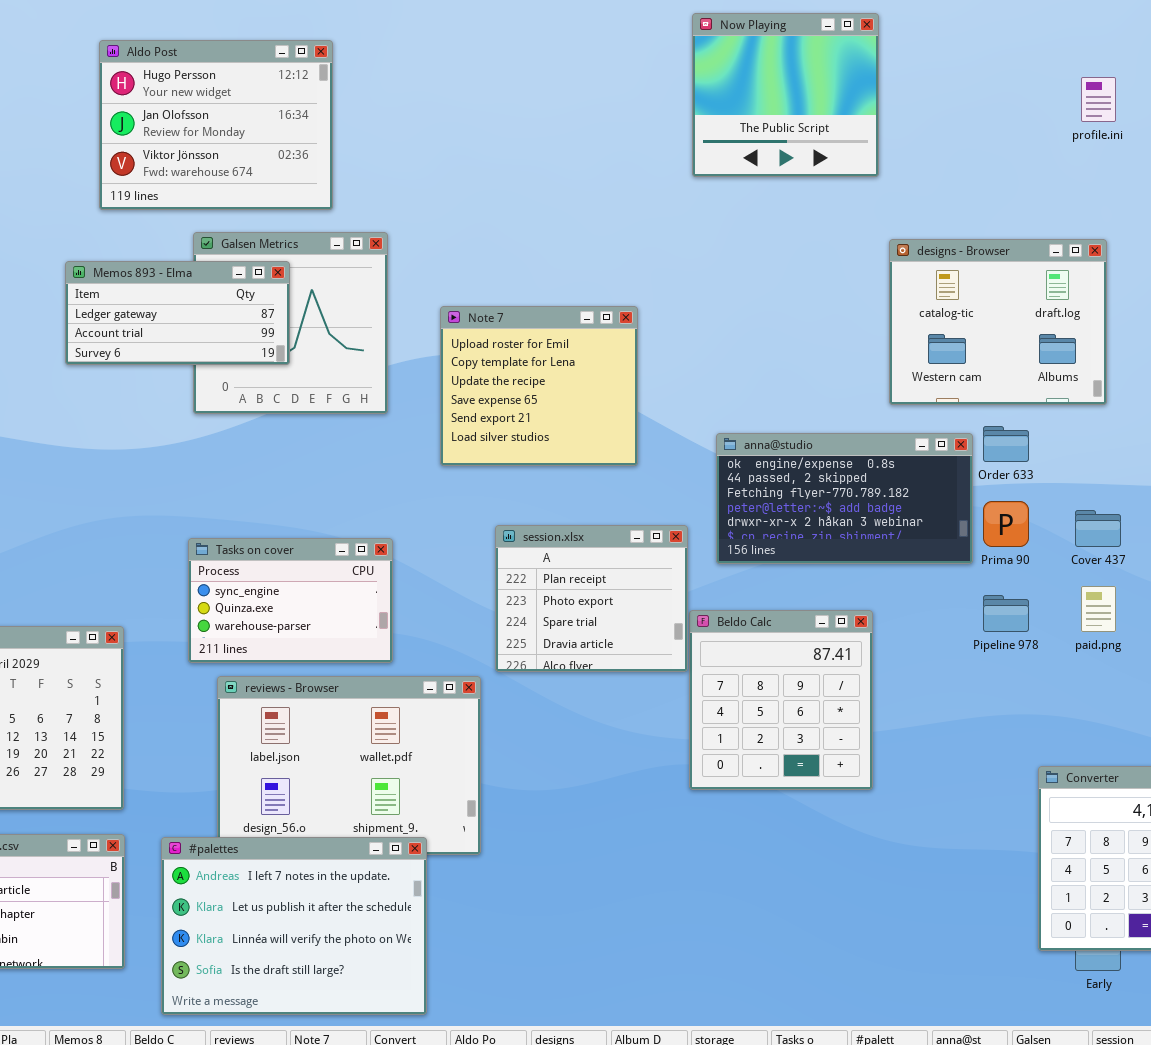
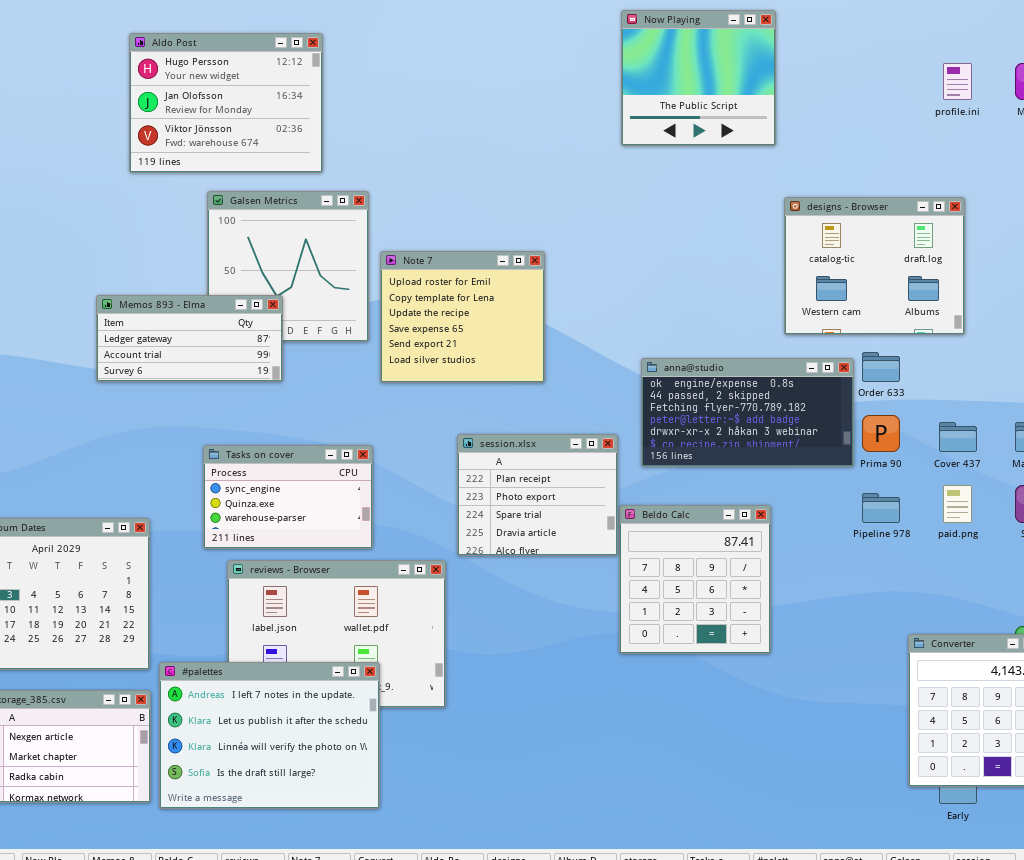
Memos 893 - Elma: [65,261,290,365] -> [96,295,283,382], moved
Note 7: [440,306,638,466] -> [380,251,545,383], moved
#palettes: [161,837,427,1015] -> [159,662,380,809], moved

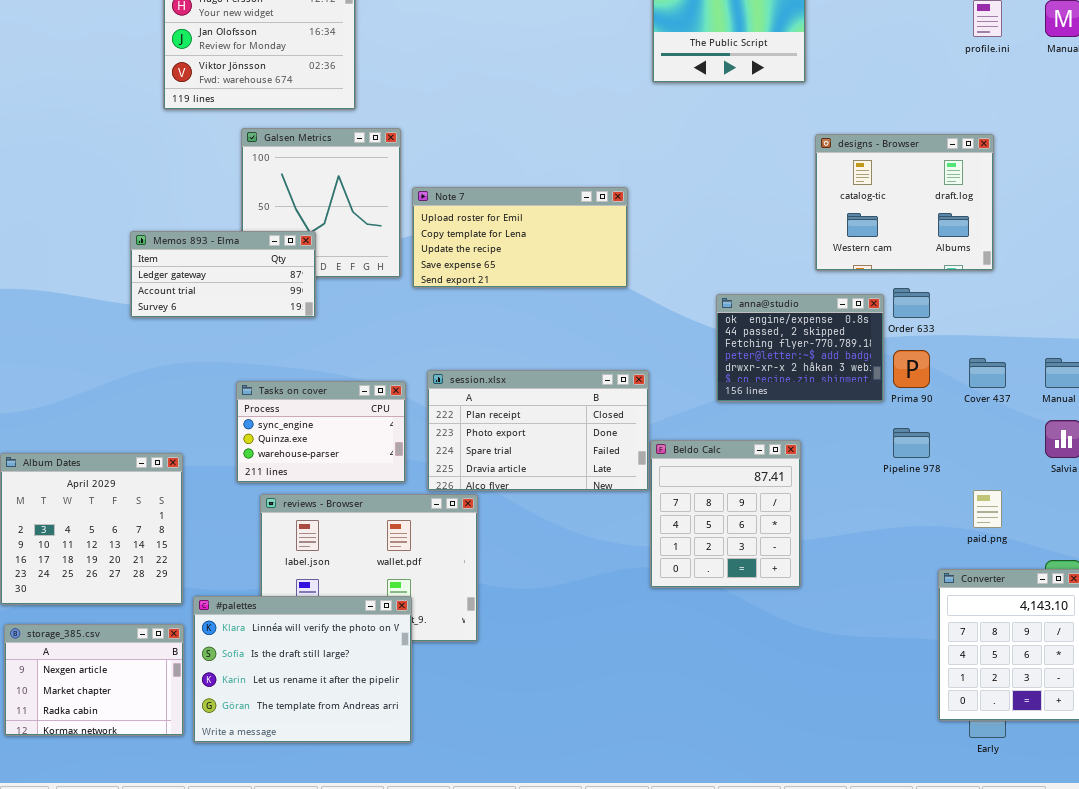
Note 7: [380,251,545,383] -> [412,187,628,288], resized
anna@studio: [641,358,854,467] -> [716,294,884,402], resized
session.xlsx: [457,434,618,556] -> [427,370,649,491], resized
paid.png: [943,485,972,523] -> [973,490,1002,528], moved
#palettes: [159,662,380,809] -> [193,596,412,743], scrolled down 2 rows

